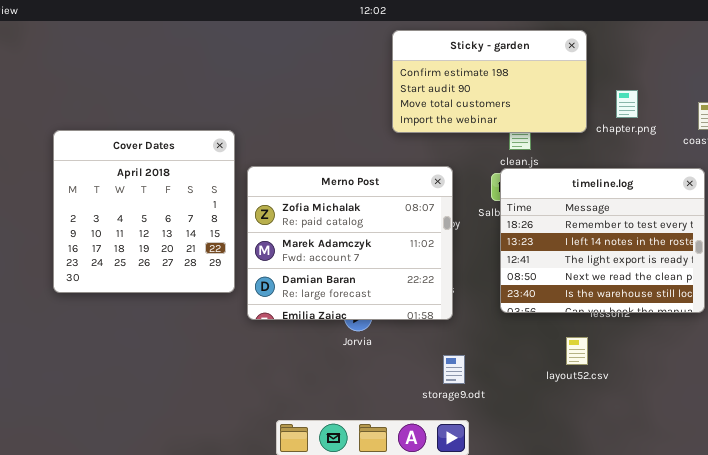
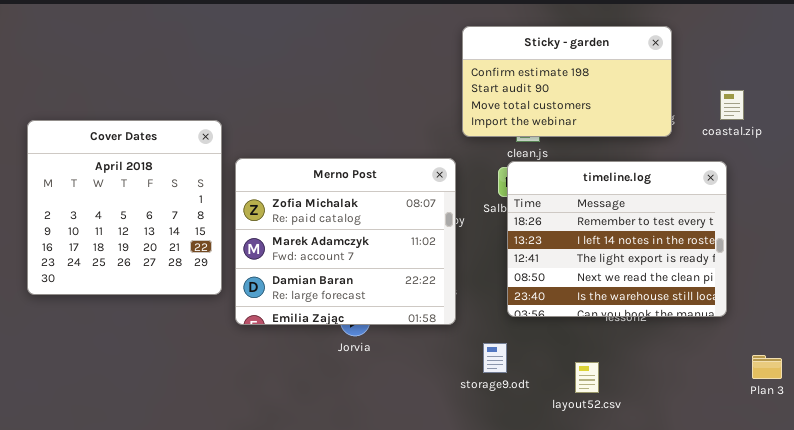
Sticky - garden: [392,30,587,133] -> [462,26,672,137], moved
layout52.csv: [566,337,588,365] -> [575,362,599,393], moved
storage9.odt: [443,355,465,384] -> [483,343,507,373], moved

